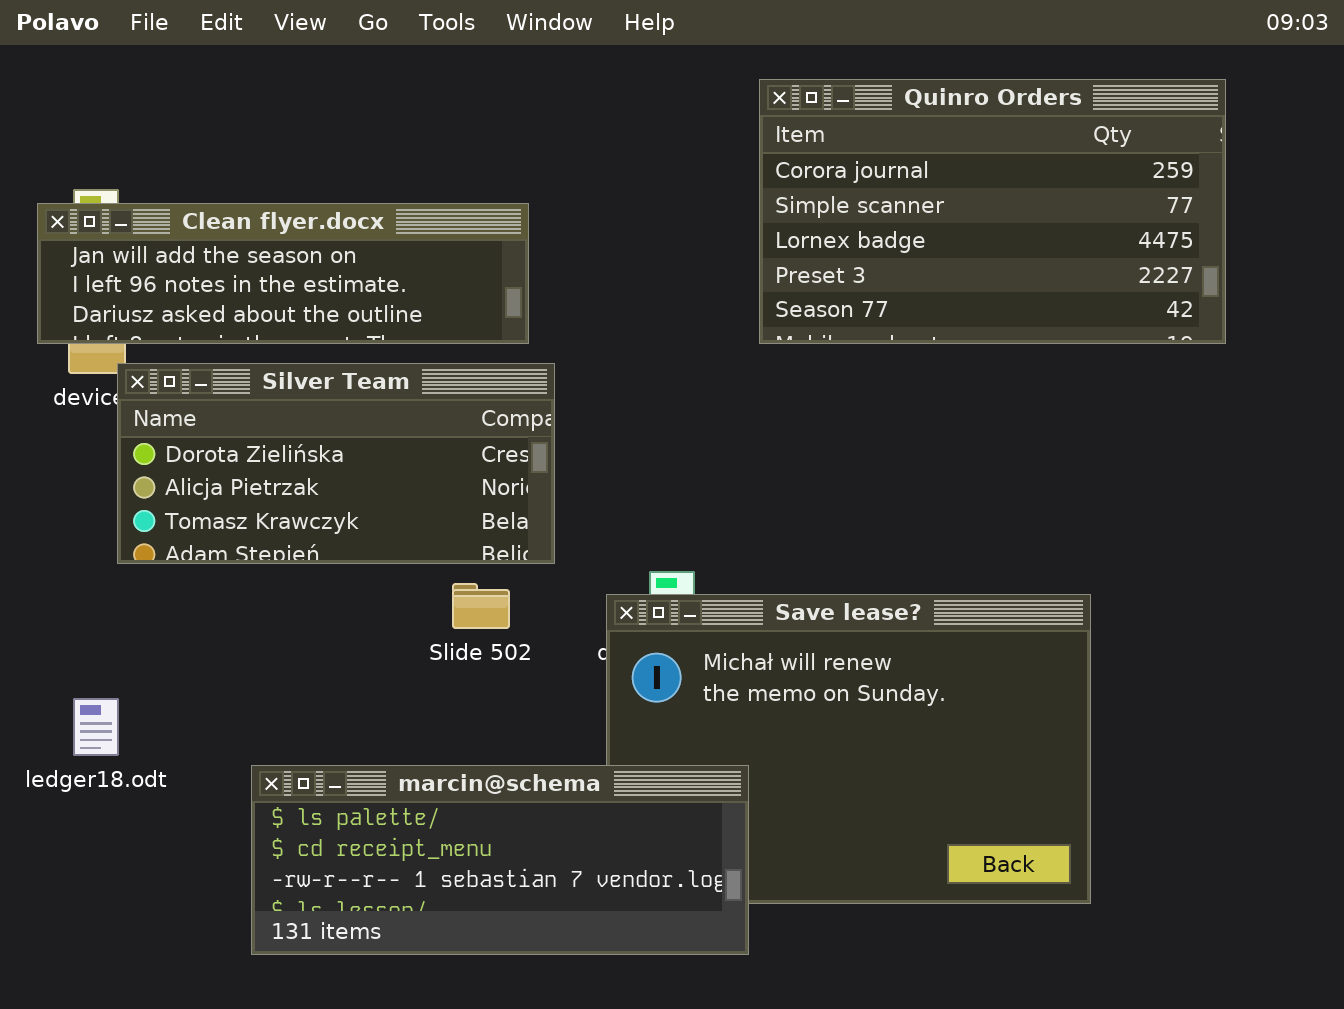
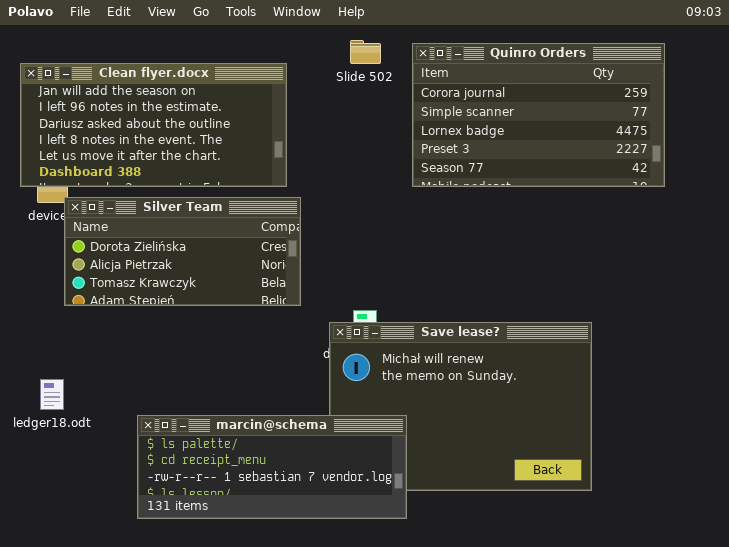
Clean flyer.docx: [37,203,529,344] -> [20,63,287,187], resized
Slide 502: [452,583,510,629] -> [350,40,381,64], moved

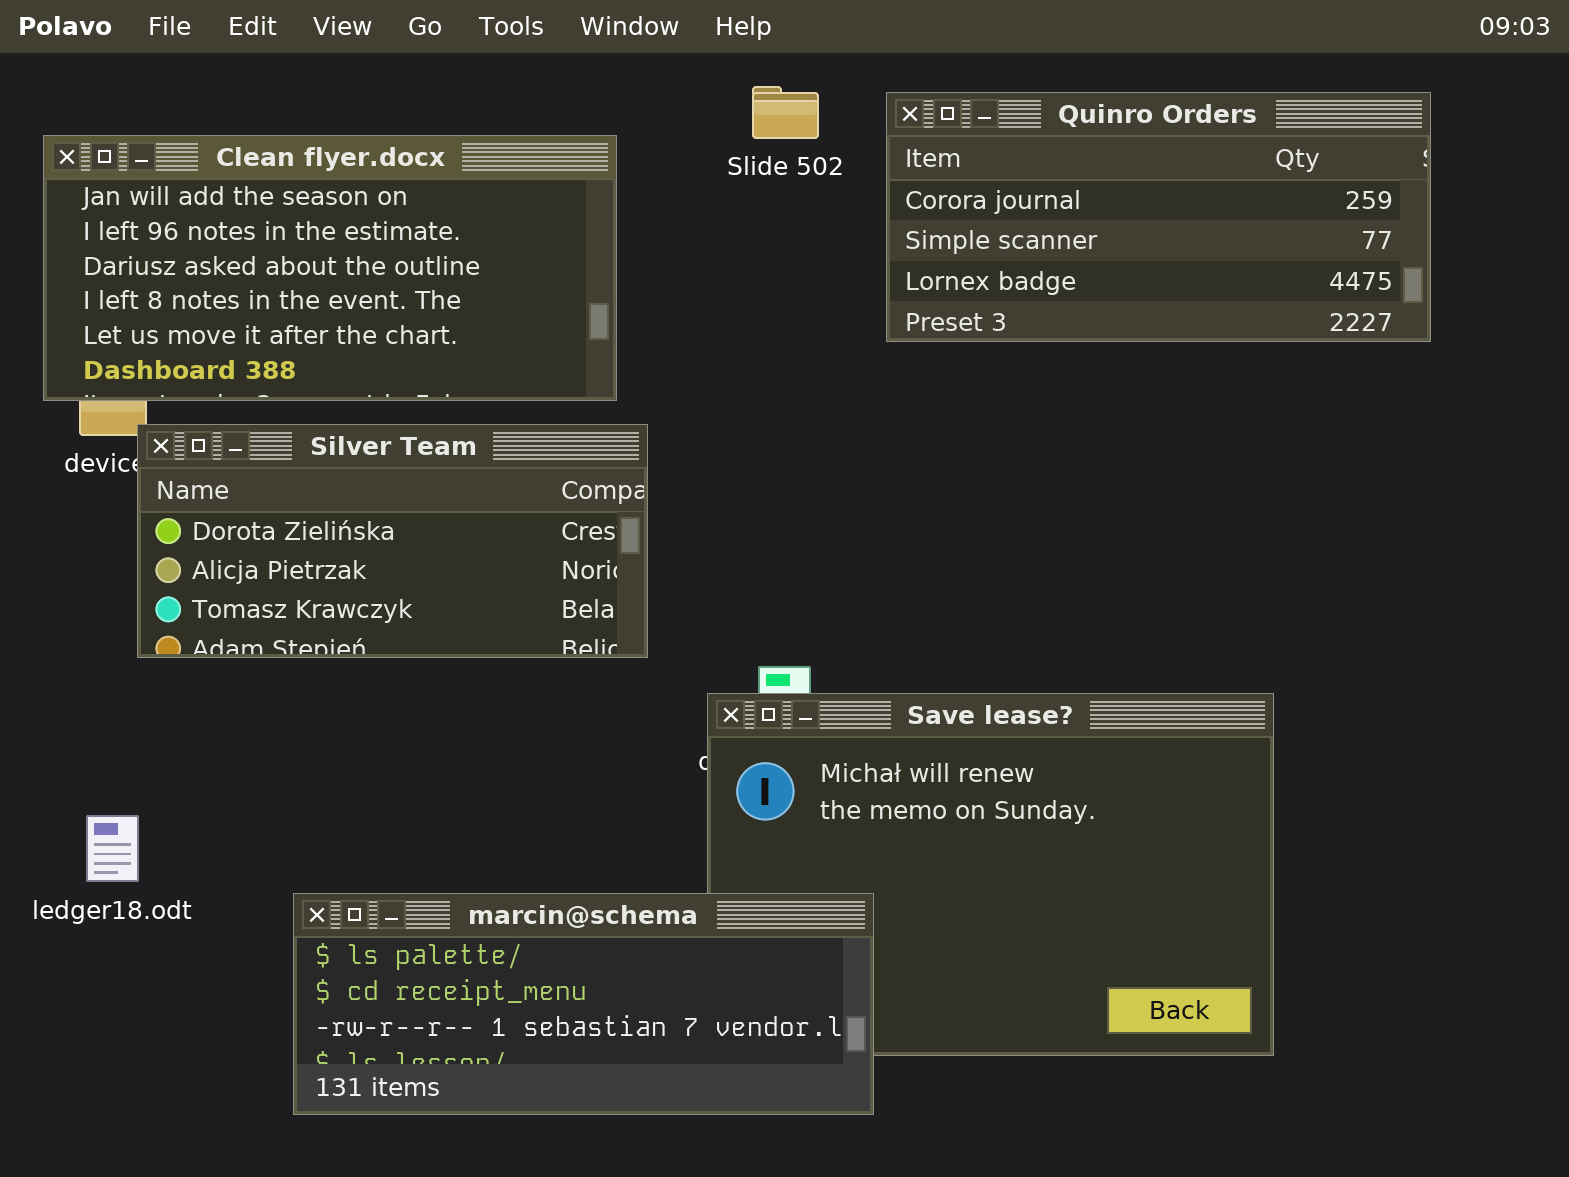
Quinro Orders: [412,43,665,187] -> [886,92,1431,342], resized

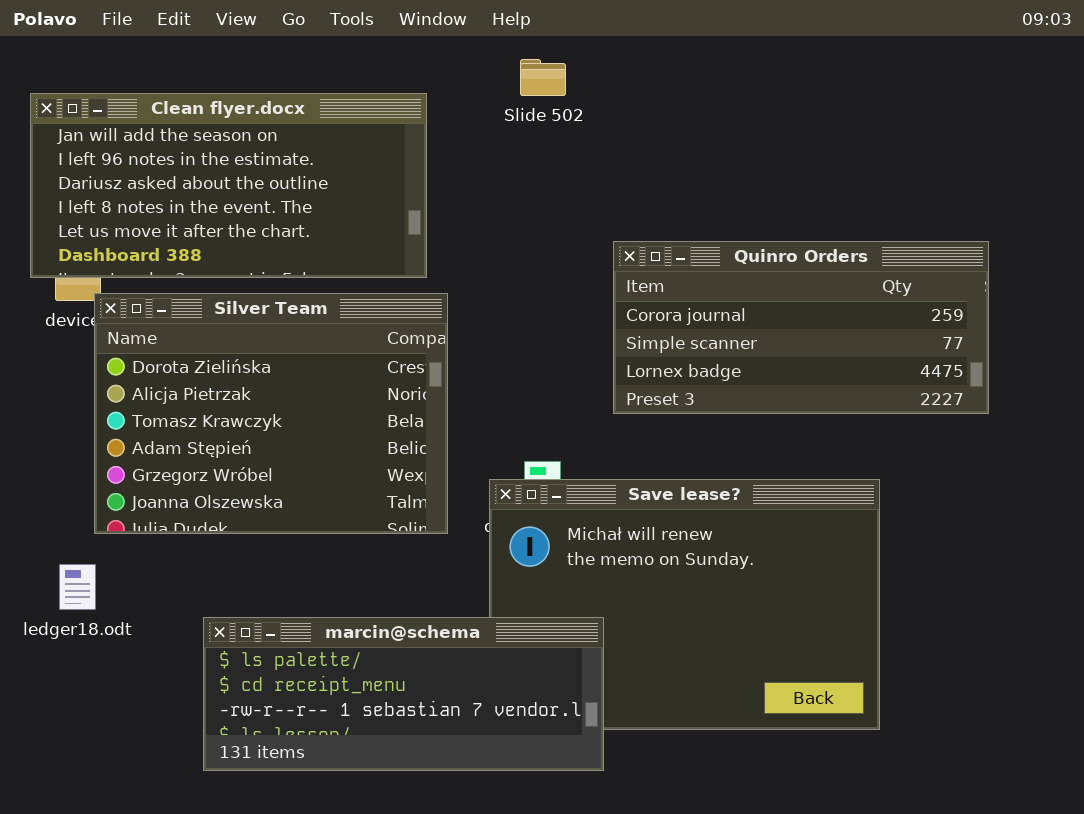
Quinro Orders: [886,92,1431,342] -> [613,241,989,414], moved
Silver Team: [137,424,648,658] -> [94,293,448,534], resized

